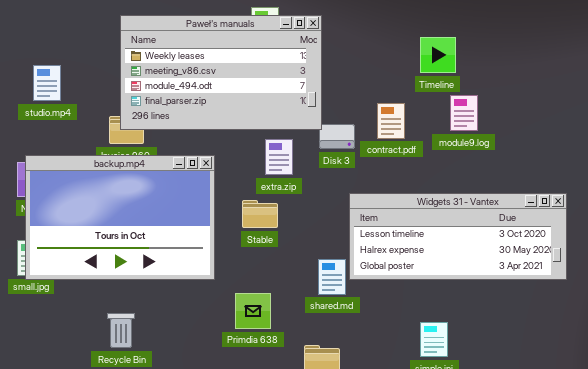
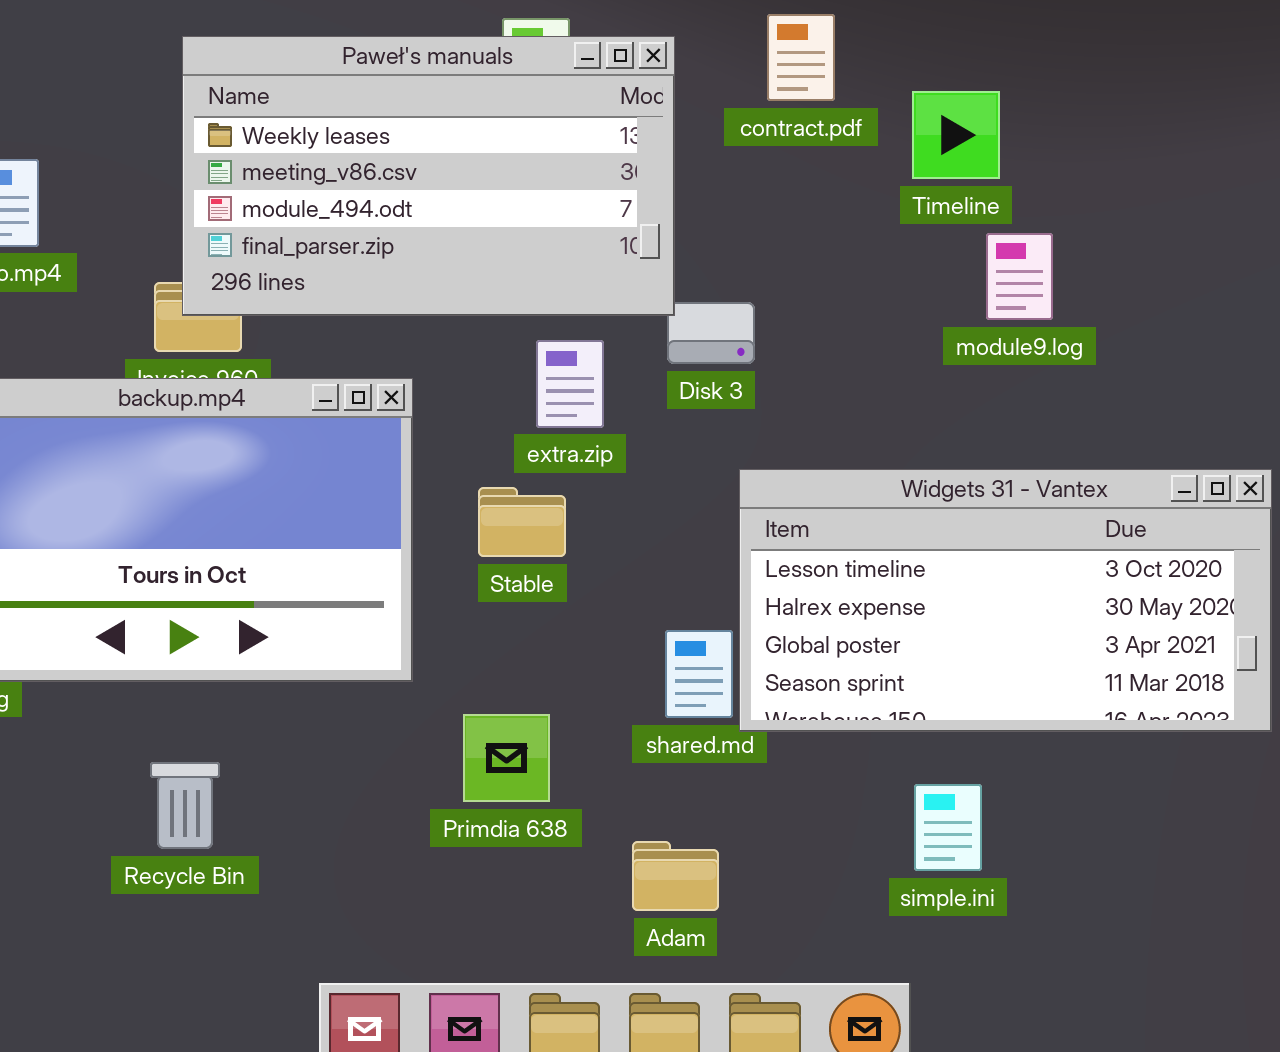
contract.pdf: [377,103,405,139] -> [767,14,835,101], moved
Widgets 31 - Vantex: [349,193,567,280] -> [739,469,1272,732], resized

